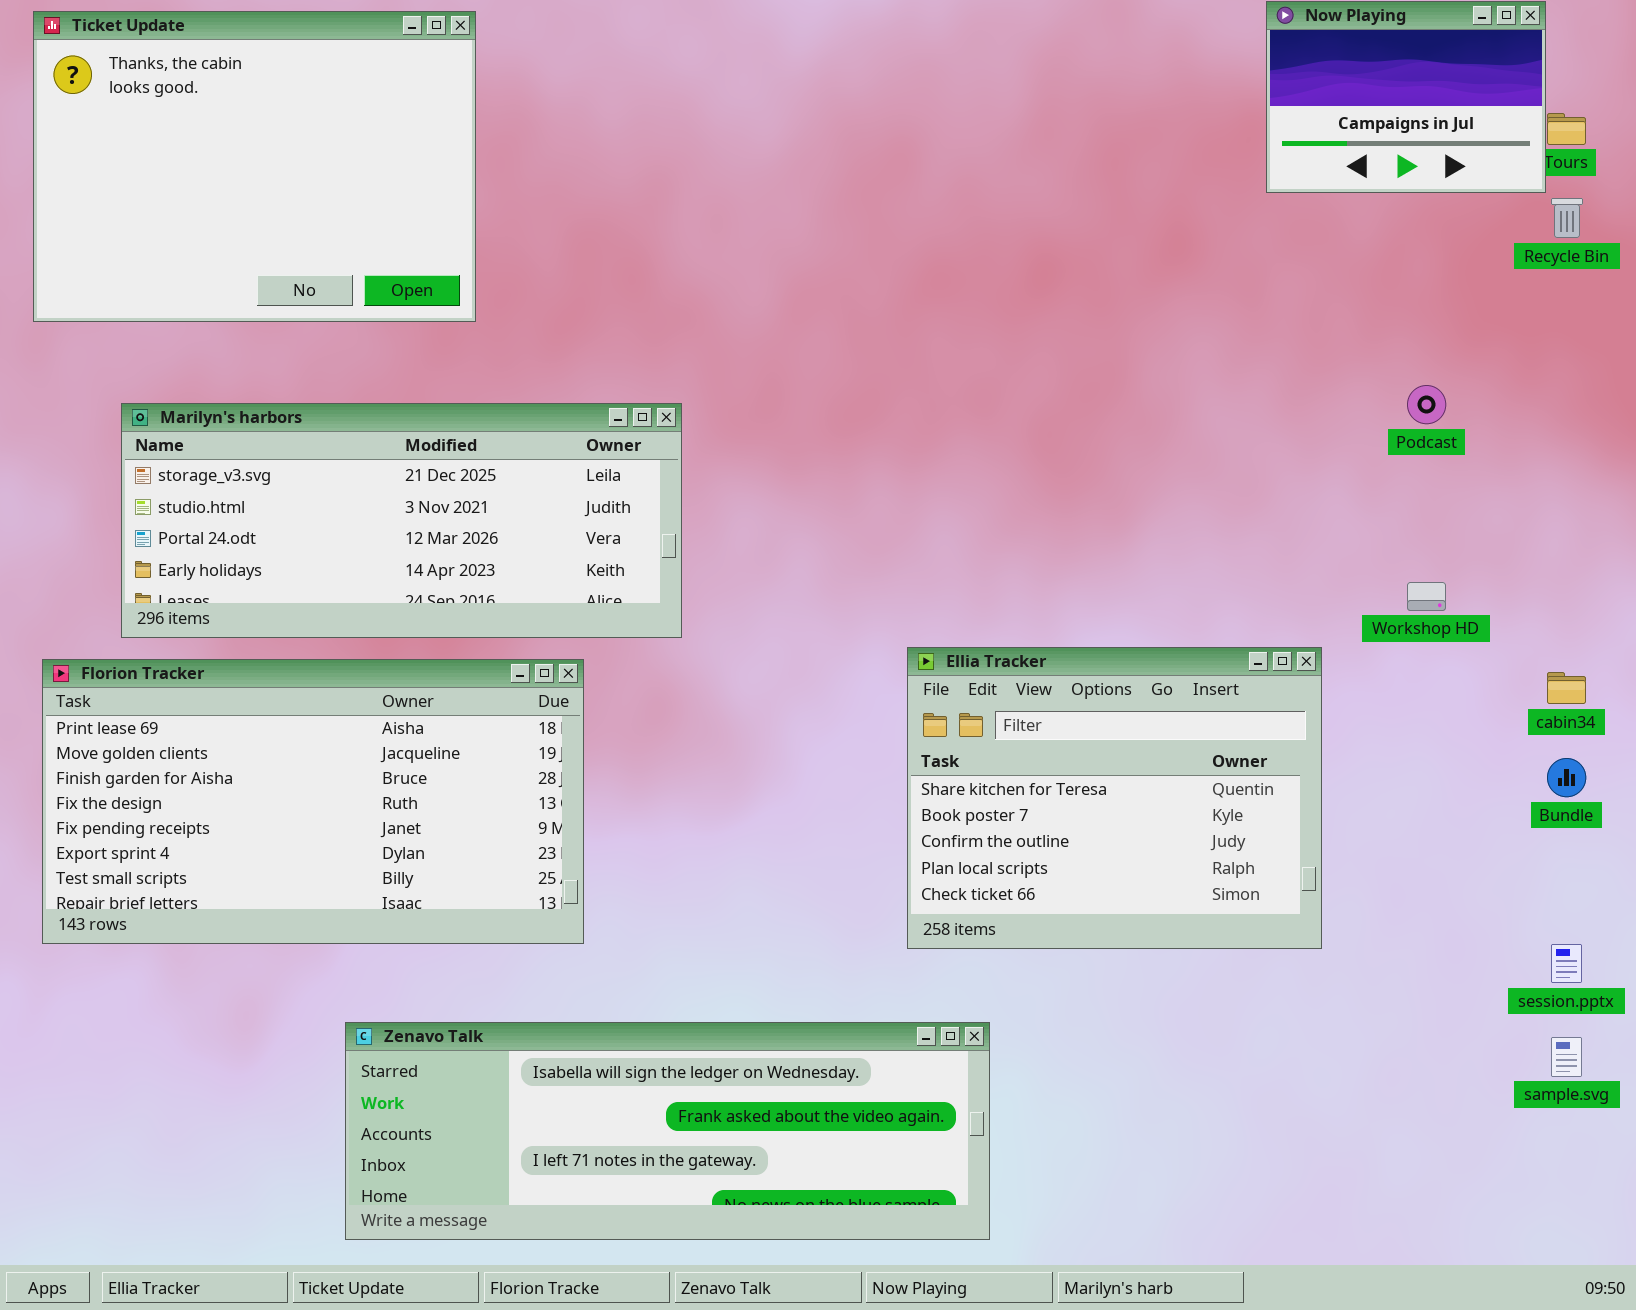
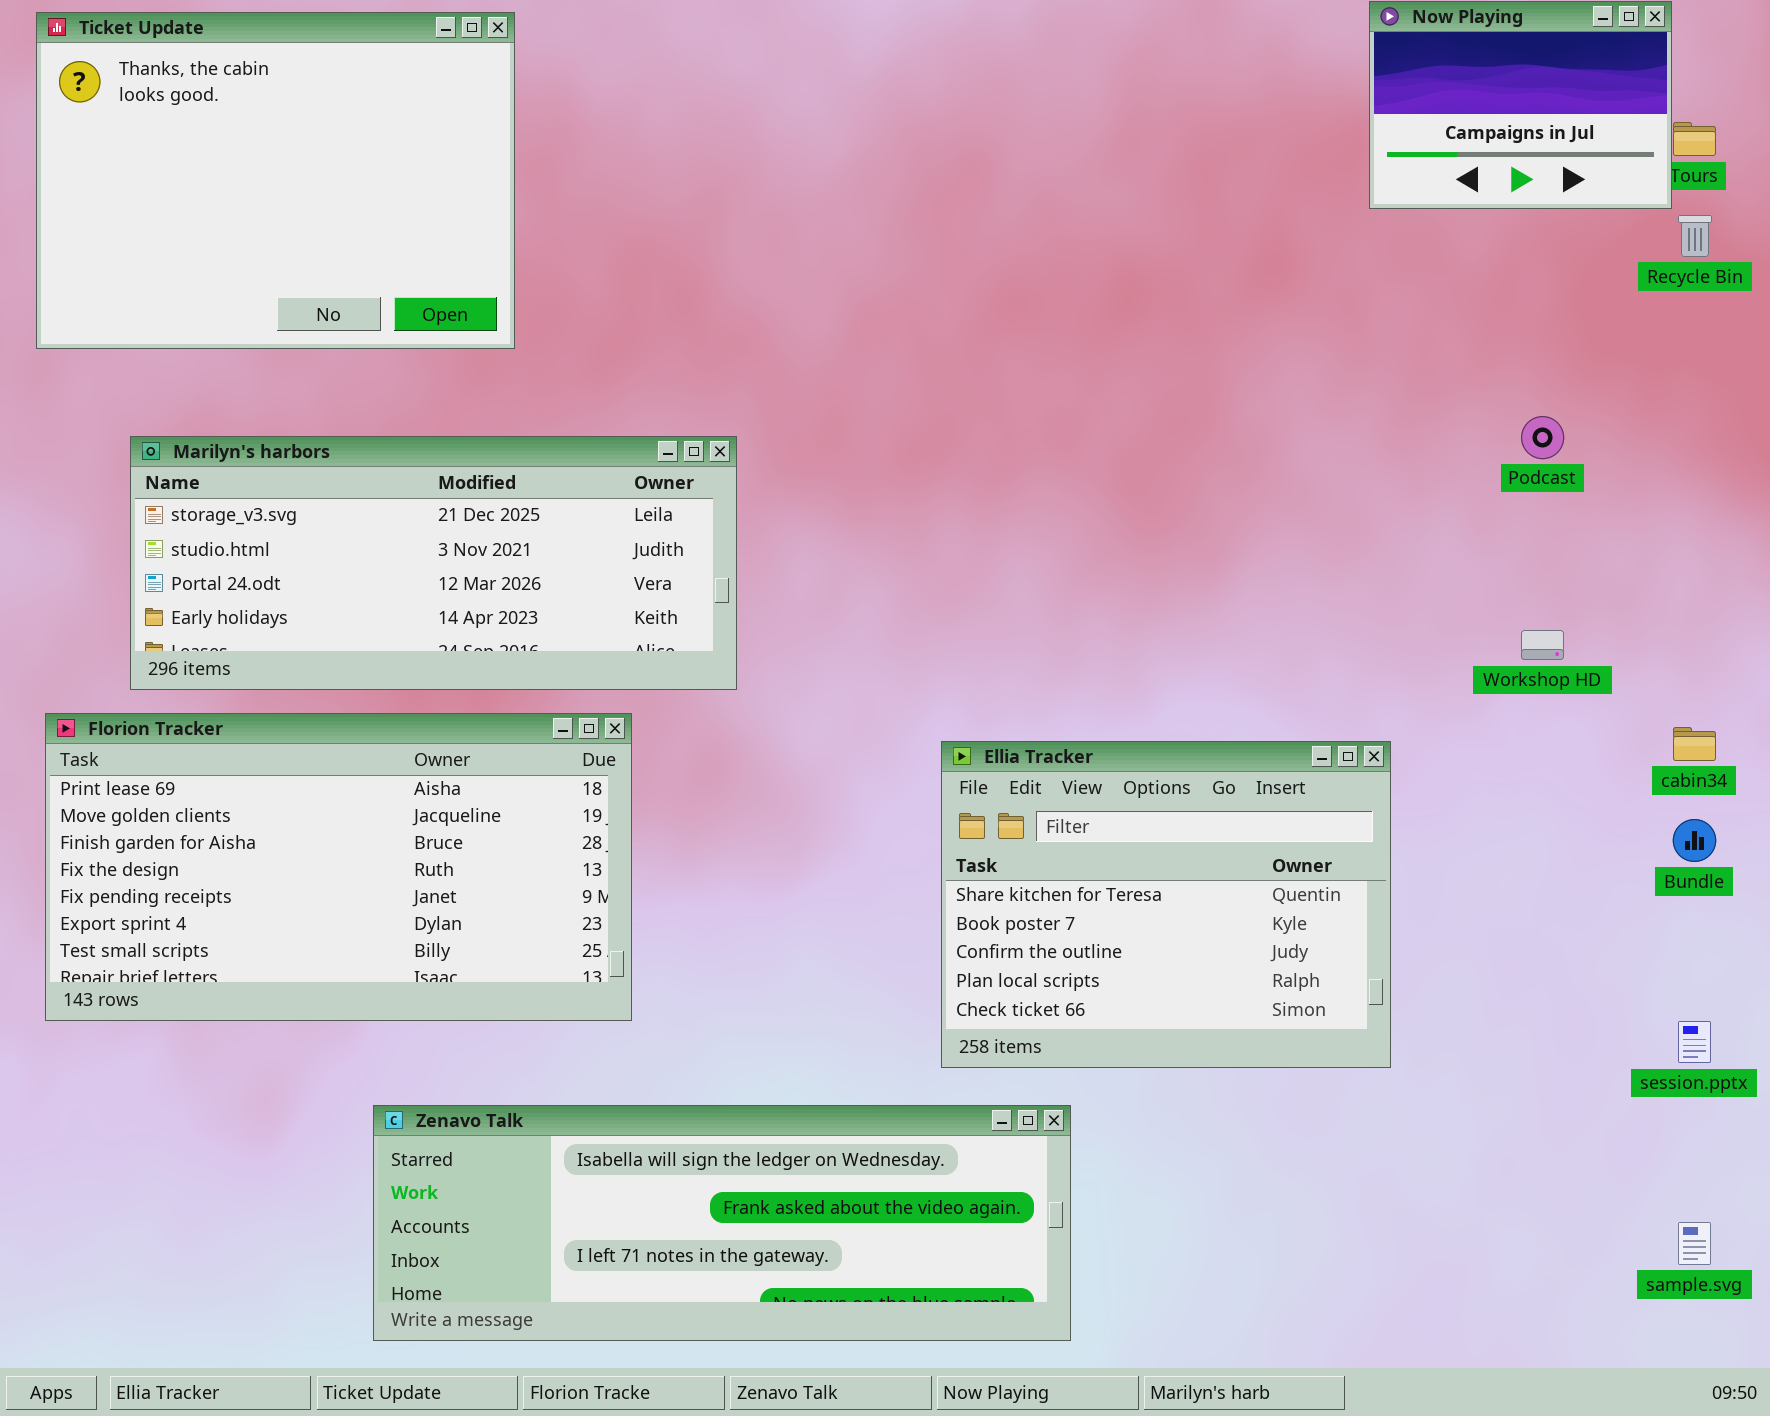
Ellia Tracker: [907,647,1322,949] -> [941,741,1391,1068], moved
sample.svg: [1551,1037,1582,1077] -> [1678,1222,1711,1265], moved

